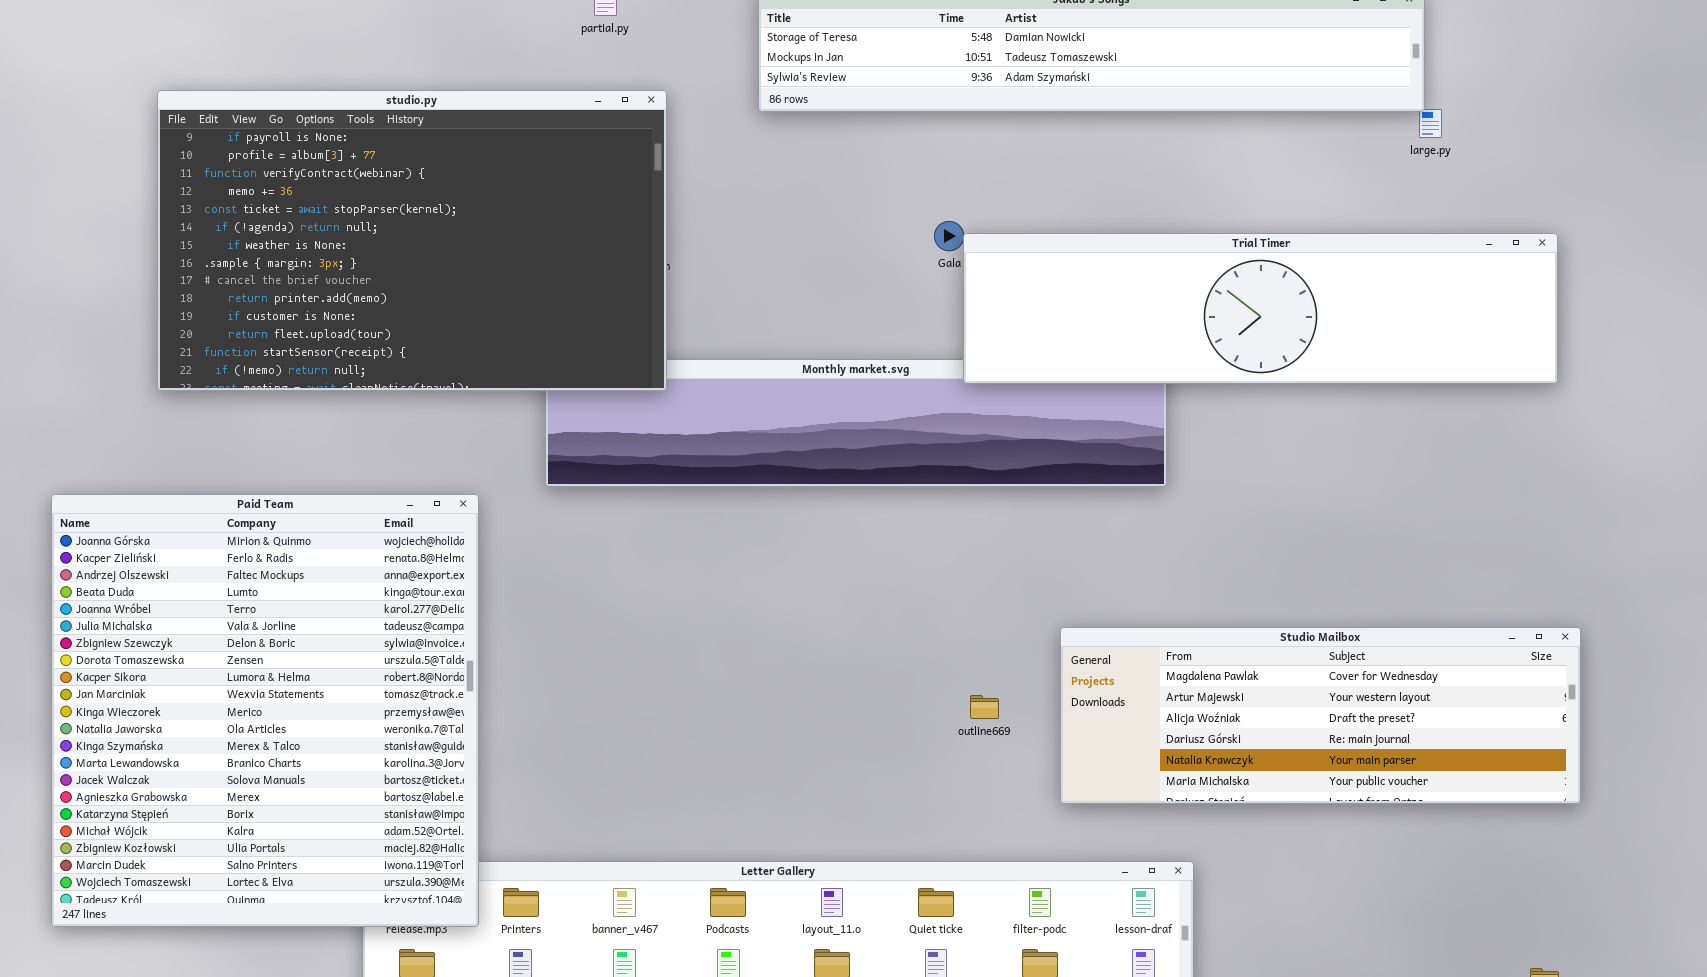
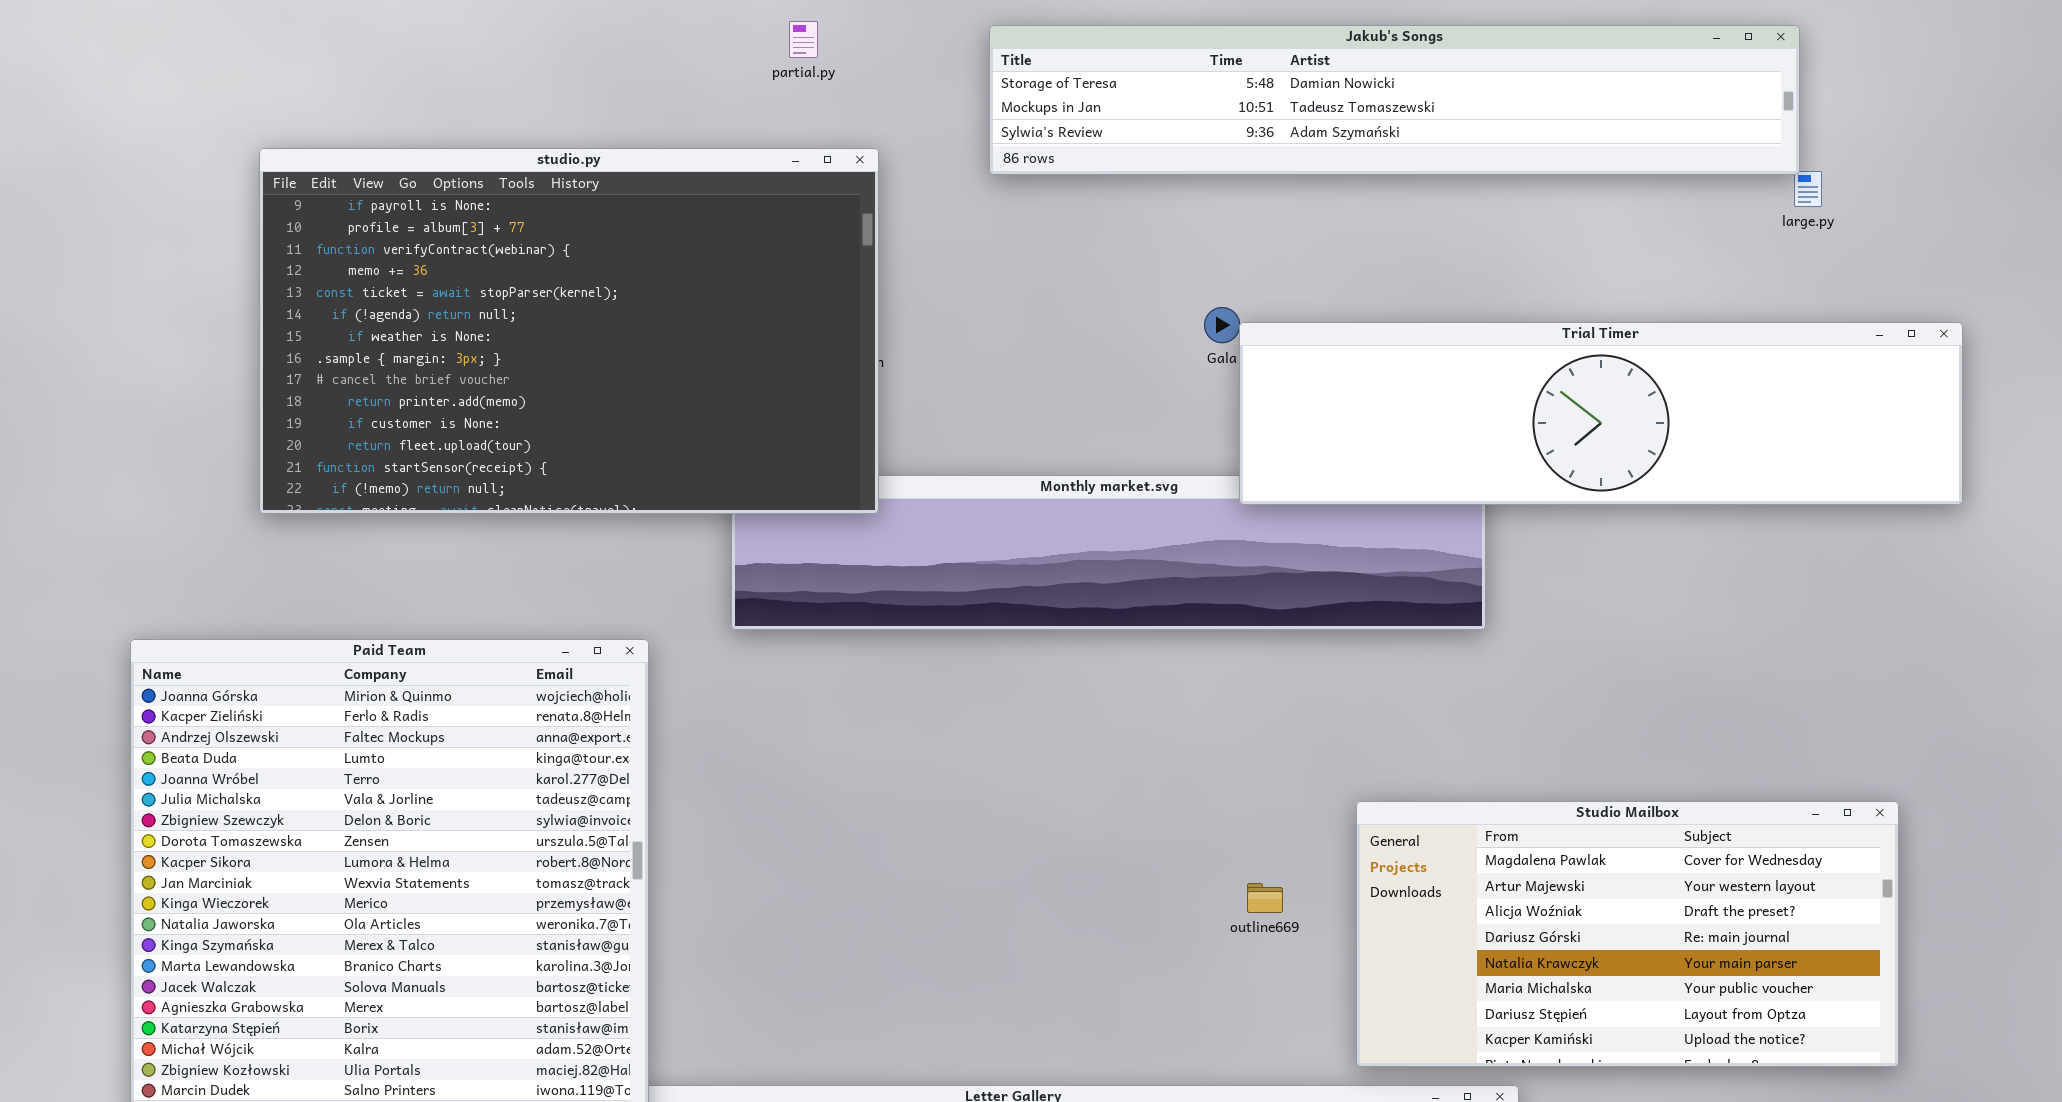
Studio Mailbox: [1060,627,1581,804] -> [1356,801,1899,1067], resized

